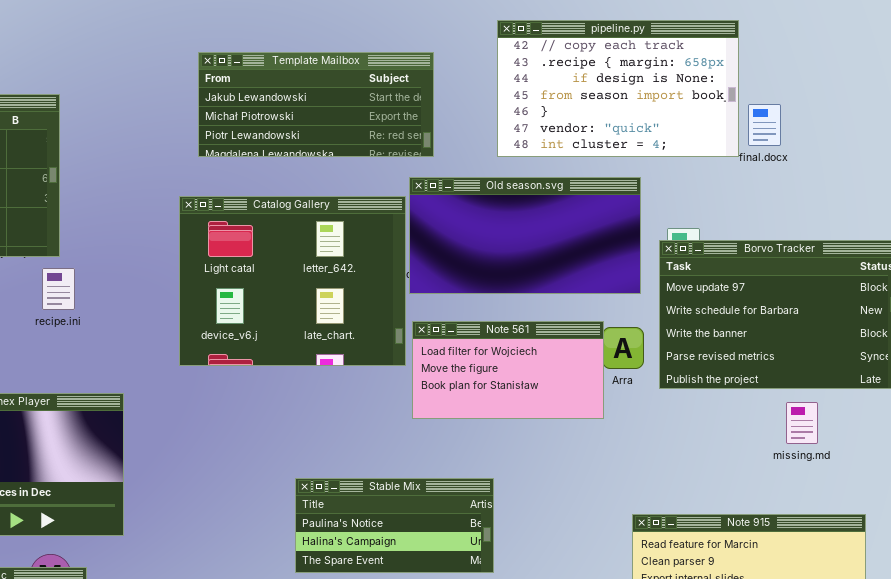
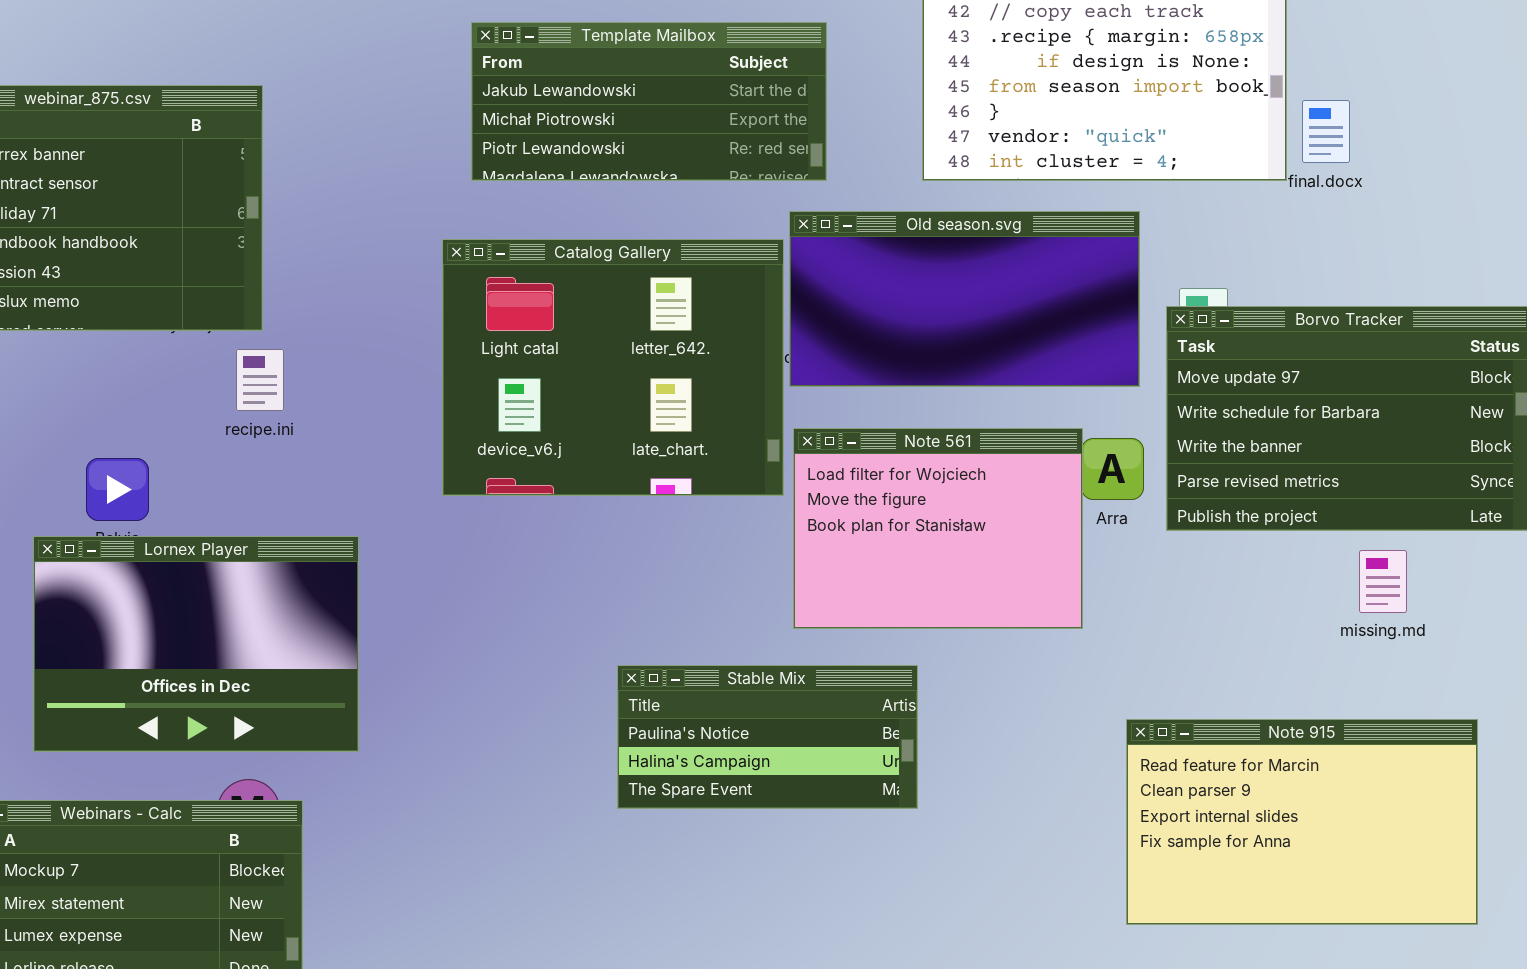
Note 561: [412,321,604,419] -> [793,428,1083,629], resized

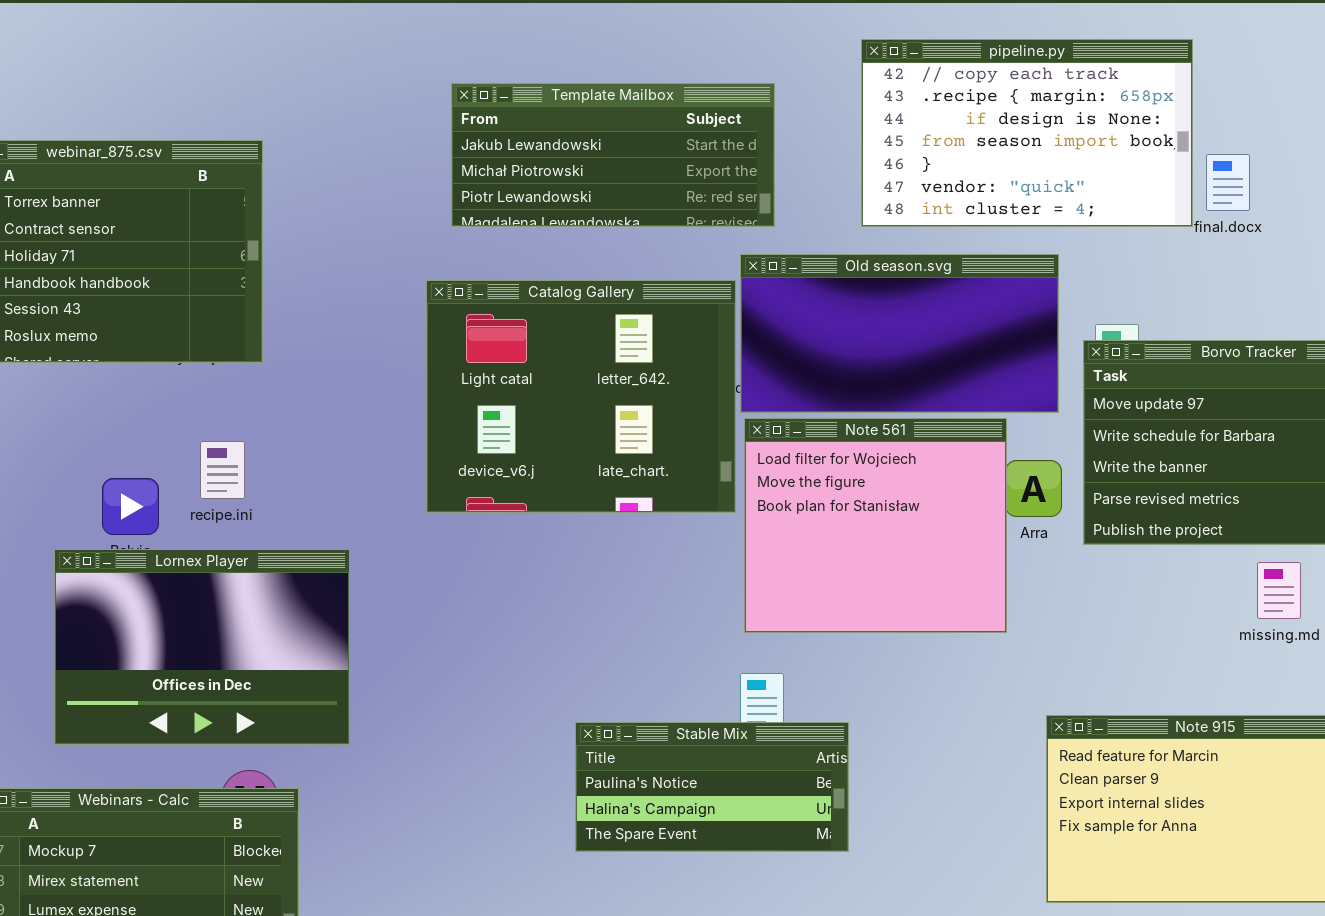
recipe.ini: [236,349,284,411] -> [200,441,245,499], moved
Note 561: [793,428,1083,629] -> [744,418,1007,633], resized
Stable Mix: [617,665,918,809] -> [575,722,849,852], moved

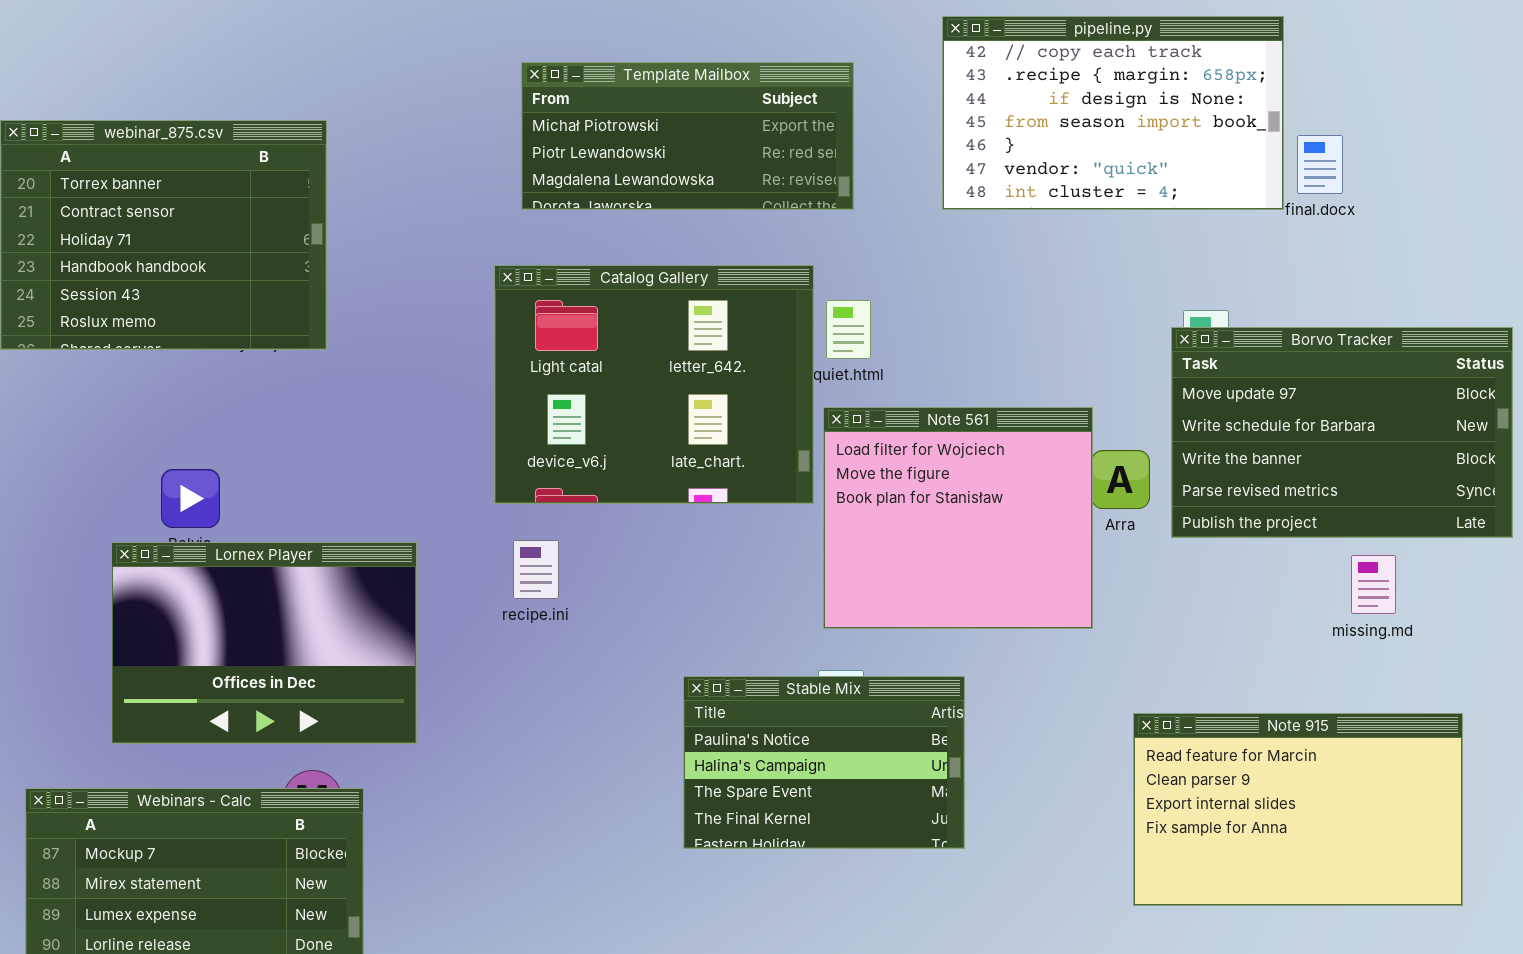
Template Mailbox: [451,83,775,227] -> [521,62,854,210], scrolled down 1 row
Old season.svg: [740,254,1059,413] -> none, closed
recipe.ini: [200,441,245,499] -> [513,540,559,599], moved
Stable Mix: [575,722,849,852] -> [683,676,965,849], moved, resized

